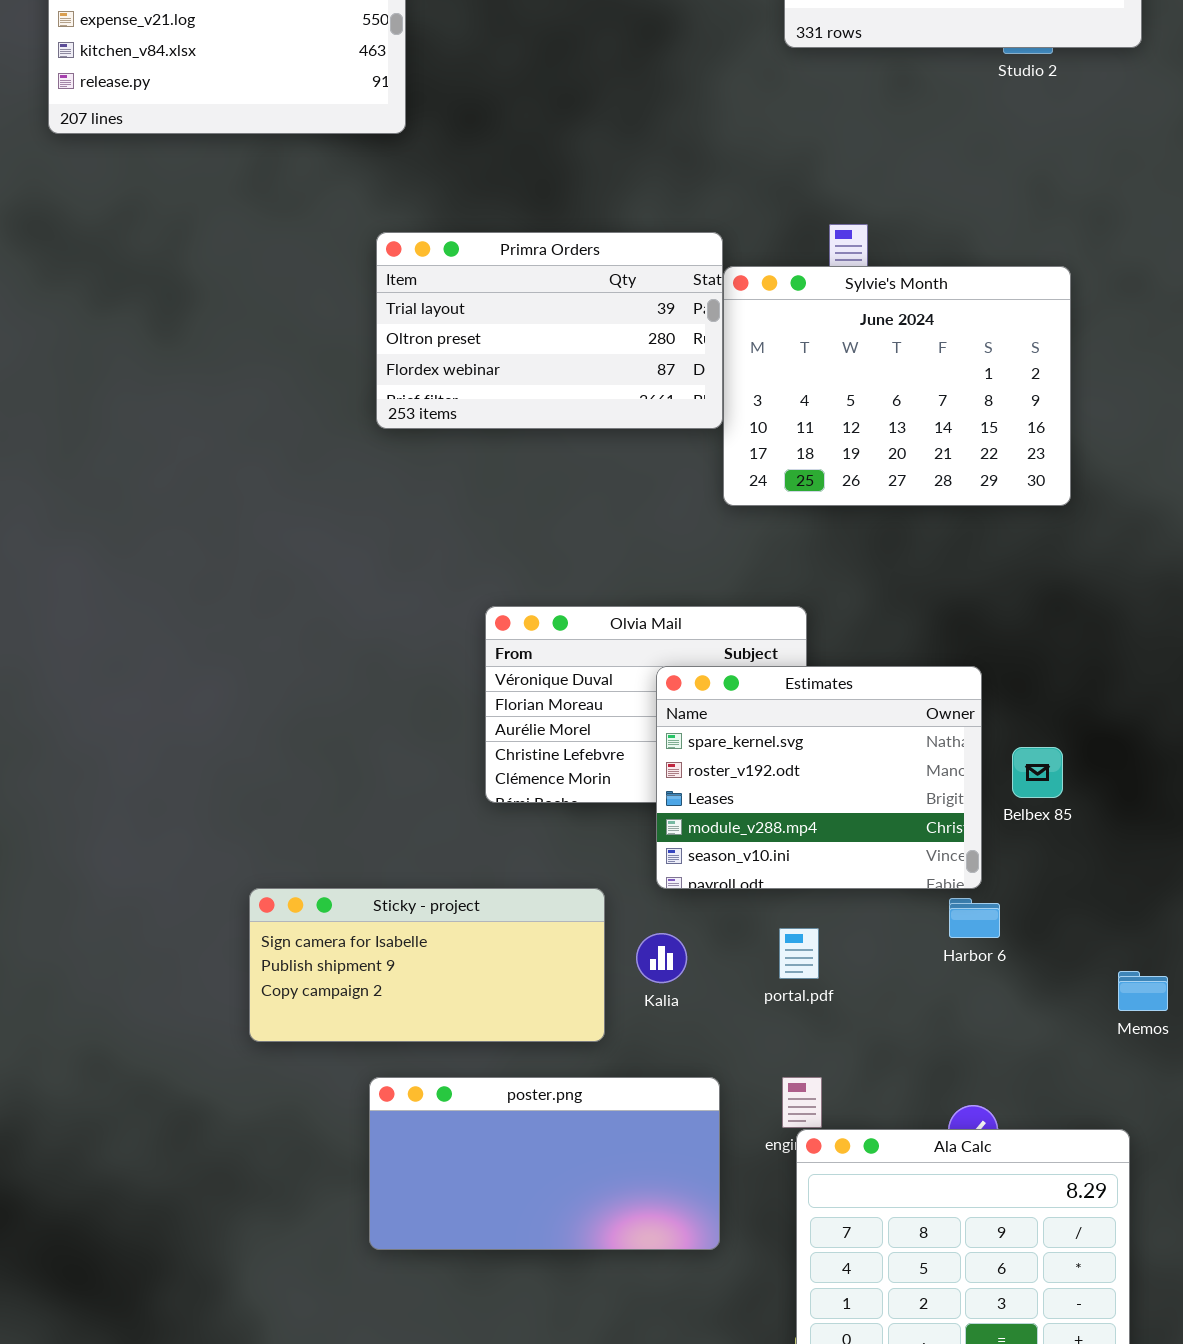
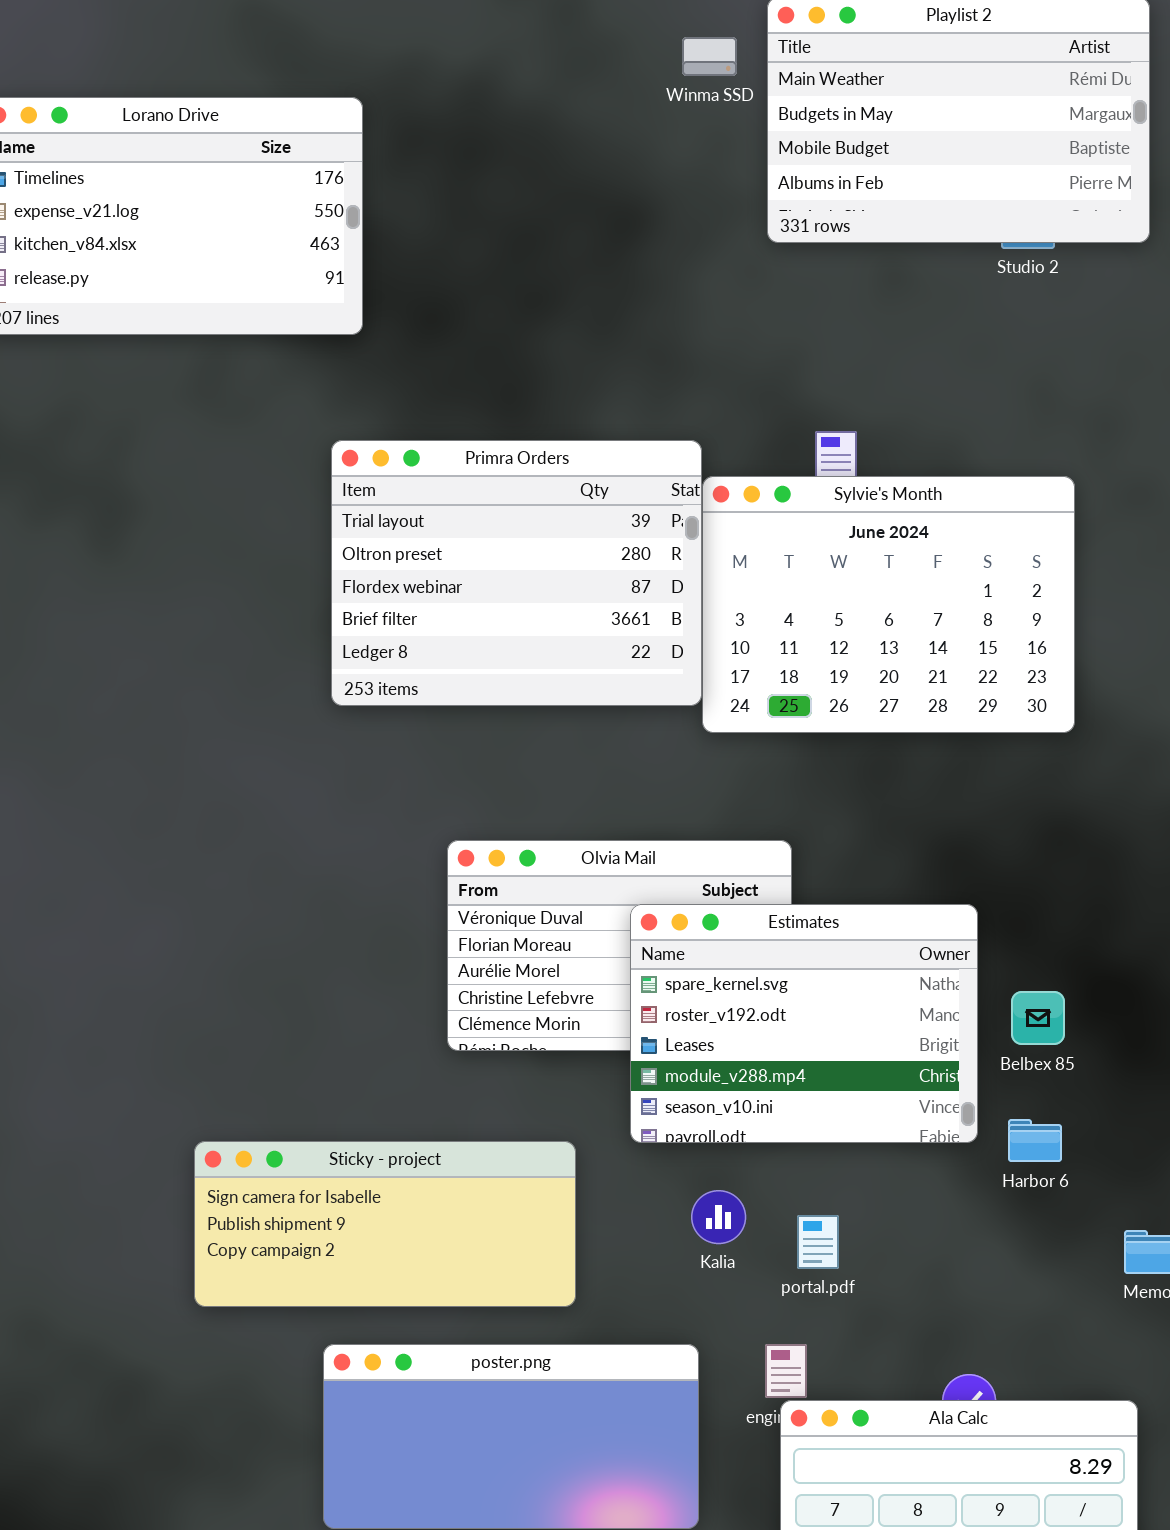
Primra Orders: [376,232,723,429] -> [331,440,702,706], resized
Harbor 6: [949,898,1000,938] -> [1008,1119,1062,1162], moved
portal.pdf: [779,928,819,979] -> [797,1215,839,1269], moved
Kalia: [636,933,687,983] -> [691,1190,746,1244], moved

